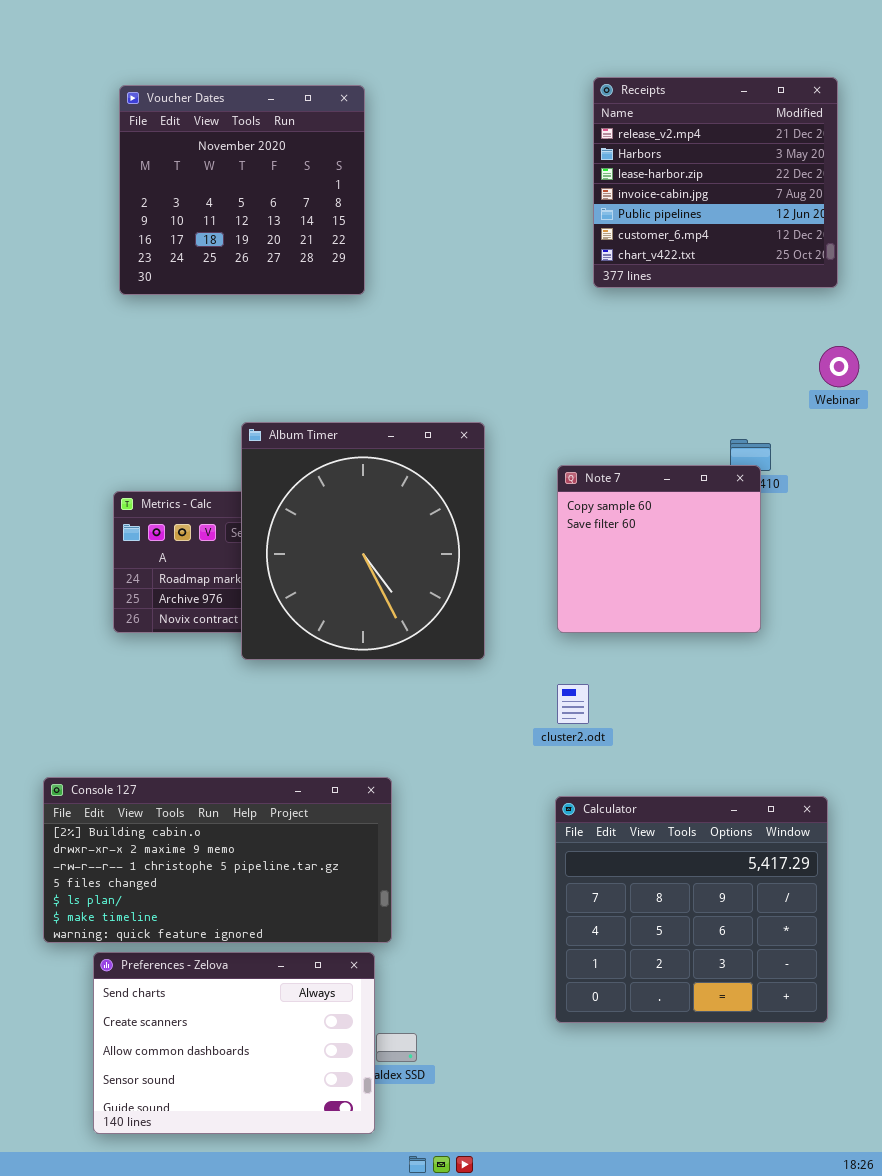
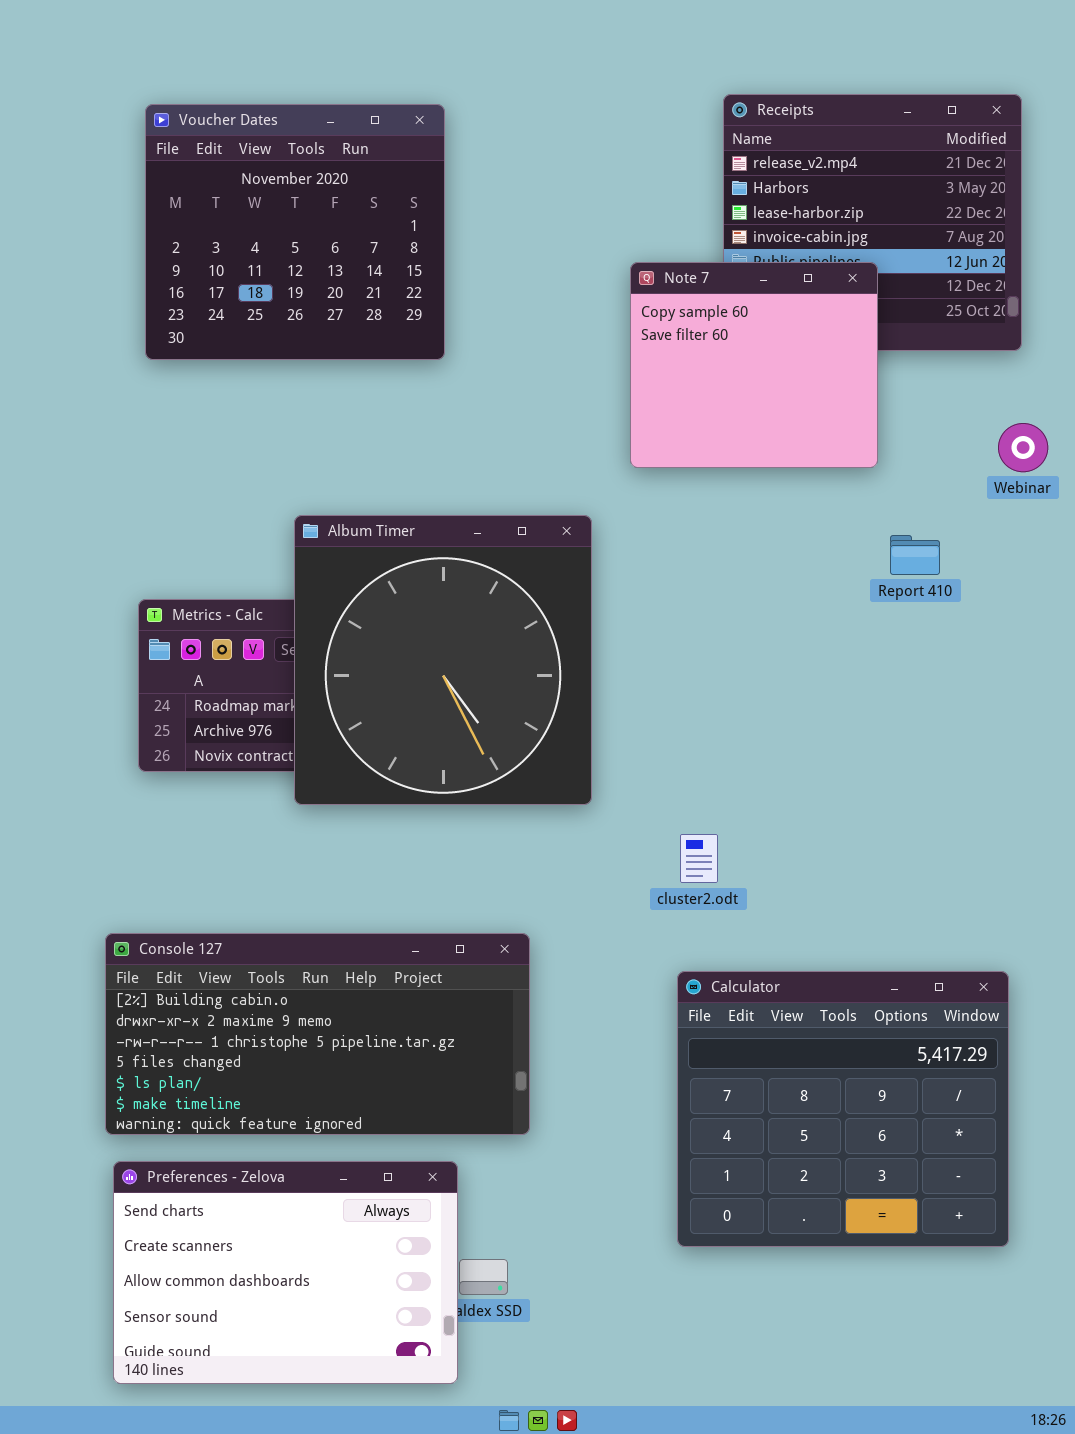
Note 7: [557,465,761,633] -> [630,262,878,468], moved
Console 127: [43,777,392,943] -> [105,933,530,1135], moved

